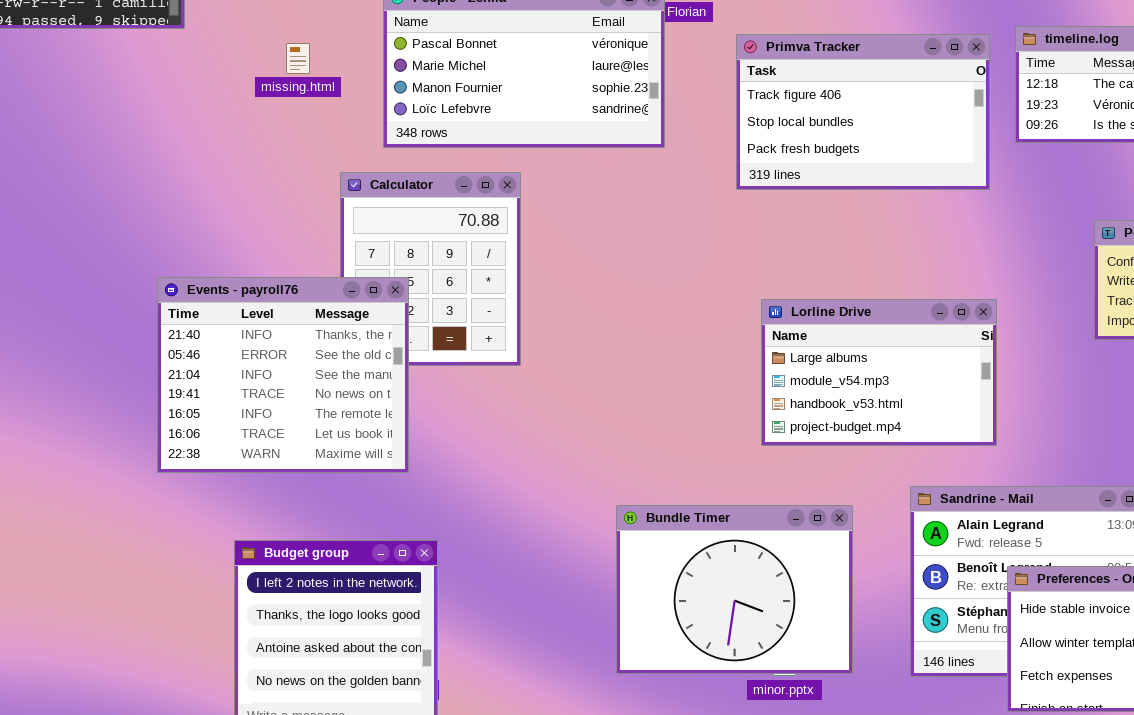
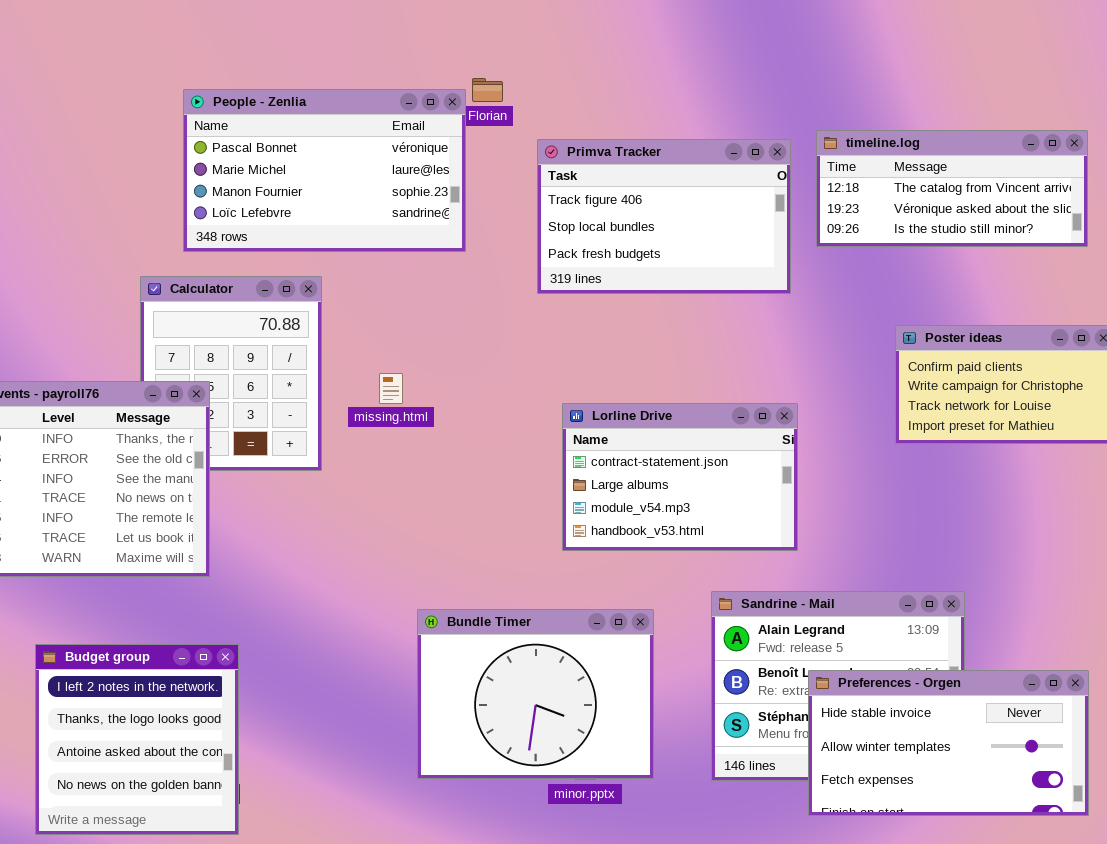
missing.html: [286,43,310,74] -> [379,373,403,404], moved
Lorline Drive: [761,299,997,446] -> [562,403,798,551], scrolled up 1 row

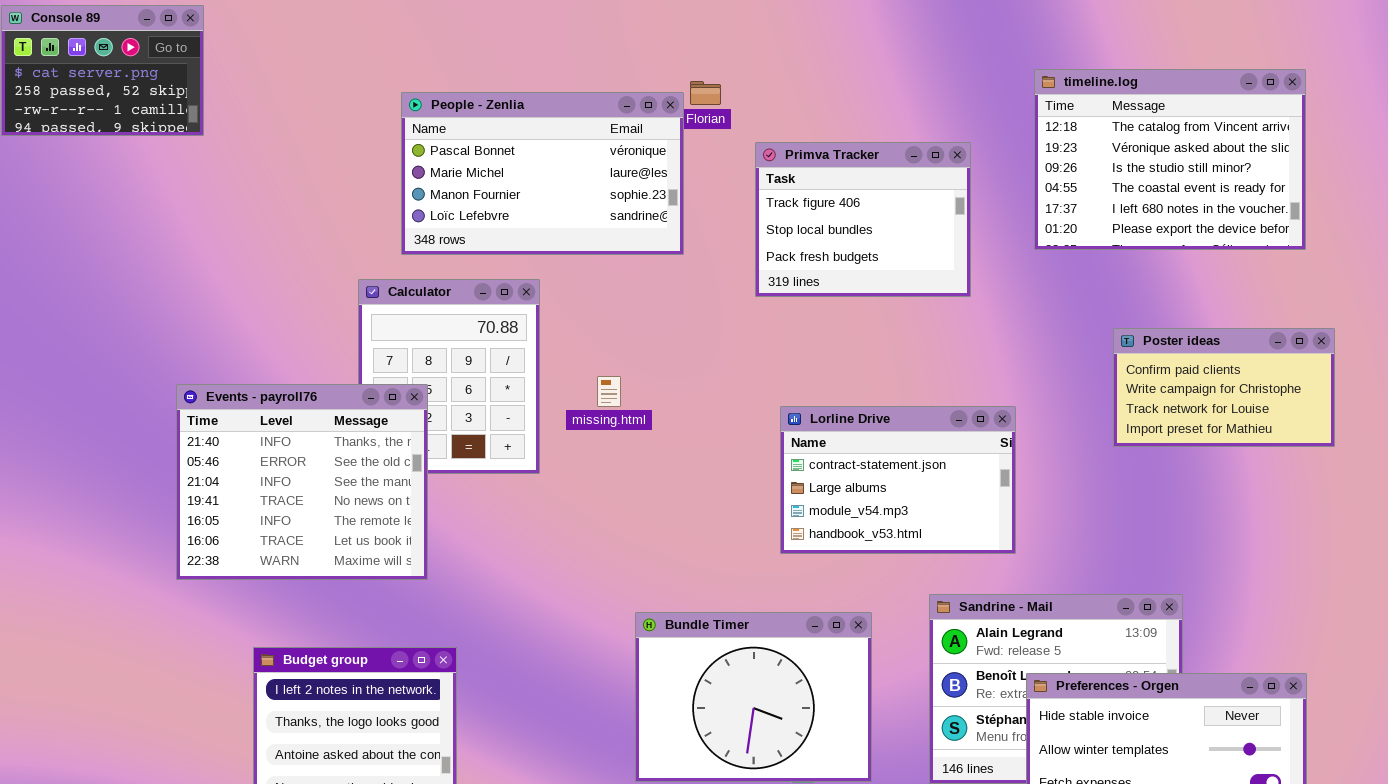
timeline.log: [816,130,1088,247] -> [1034,69,1306,250], resized
Primva Tracker: [537,139,791,294] -> [755,142,971,297], resized

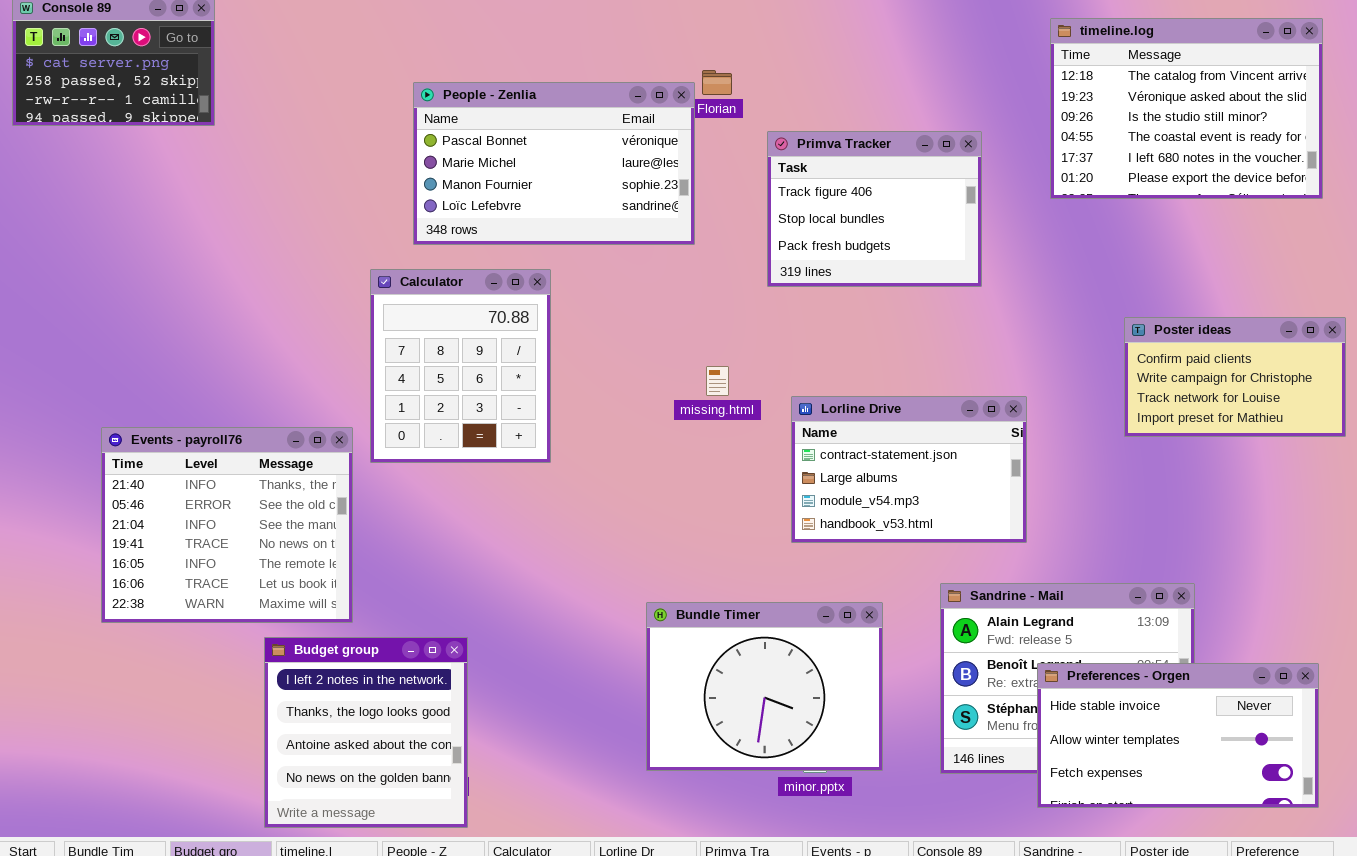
timeline.log: [1034,69,1306,250] -> [1050,18,1323,199], moved
missing.html: [597,376,621,407] -> [706,366,729,396], moved
Events - payroll76: [176,384,428,580] -> [101,427,353,623], moved

